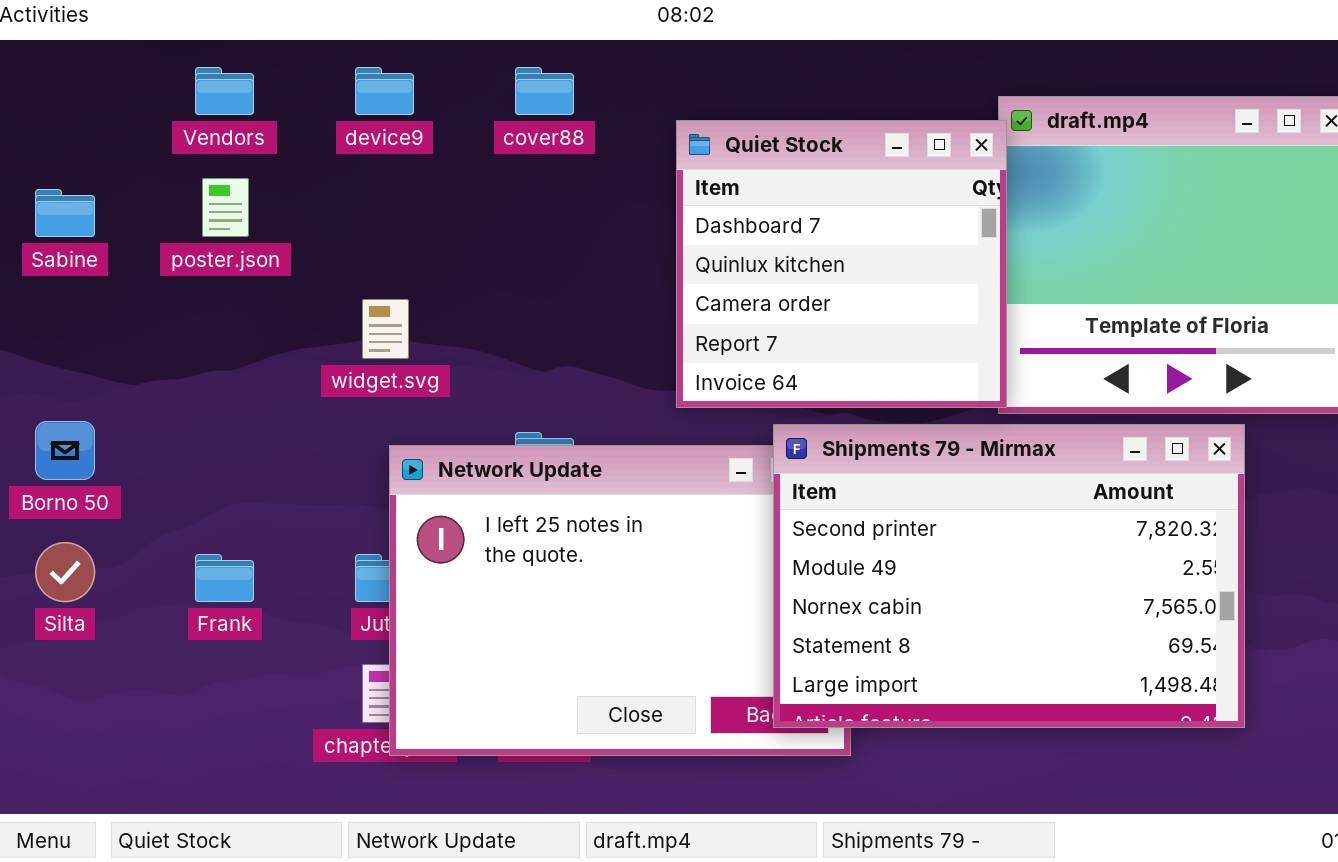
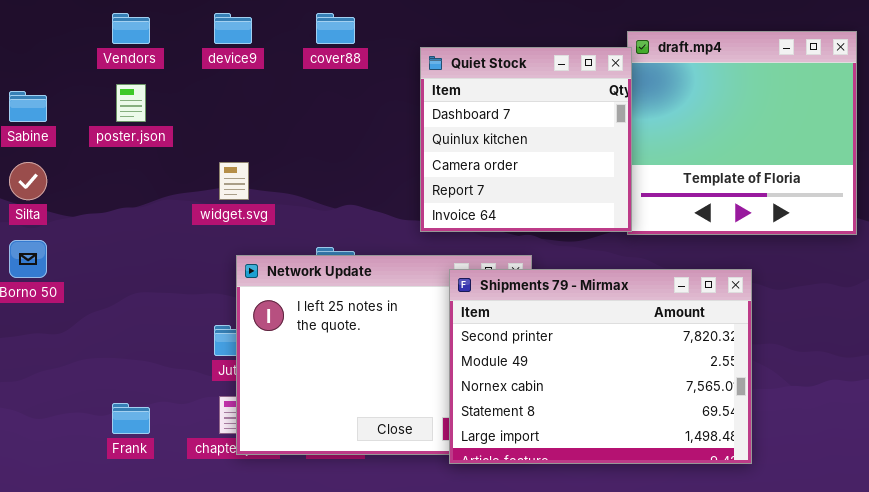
Shipments 79 - Mirmax: [773,424,1245,728] -> [449,269,752,464], moved
Silta: [35,542,95,602] -> [9,162,47,200], moved
Frank: [195,554,254,602] -> [112,403,150,434], moved

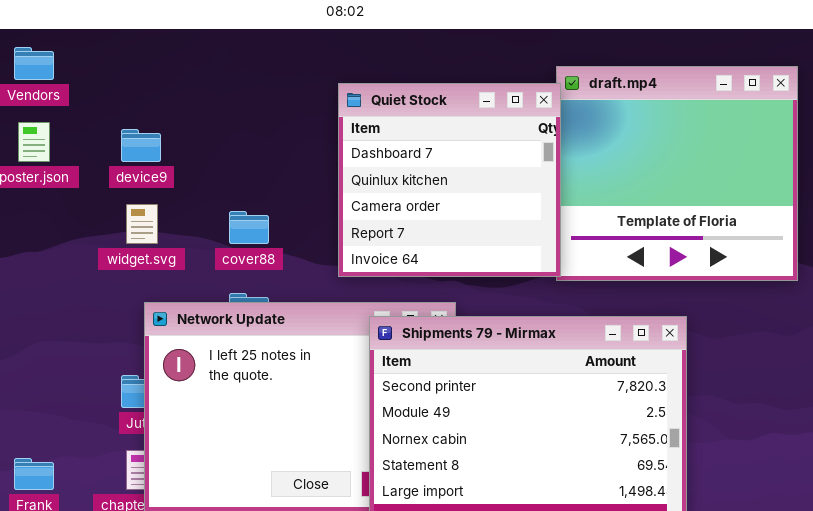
device9: [214,13,252,44] -> [121,129,161,162], moved
cover88: [316,13,355,44] -> [229,211,269,244], moved

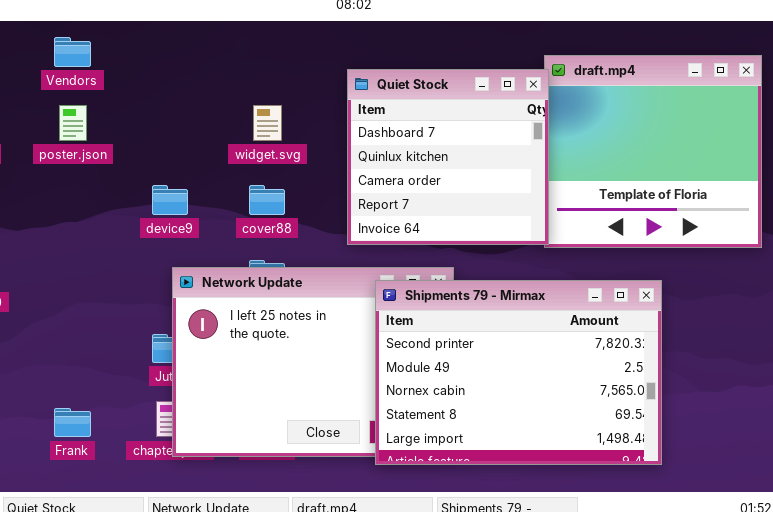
device9: [121,129,161,162] -> [152,185,188,215], moved
widget.svg: [126,204,158,244] -> [253,105,282,141], moved

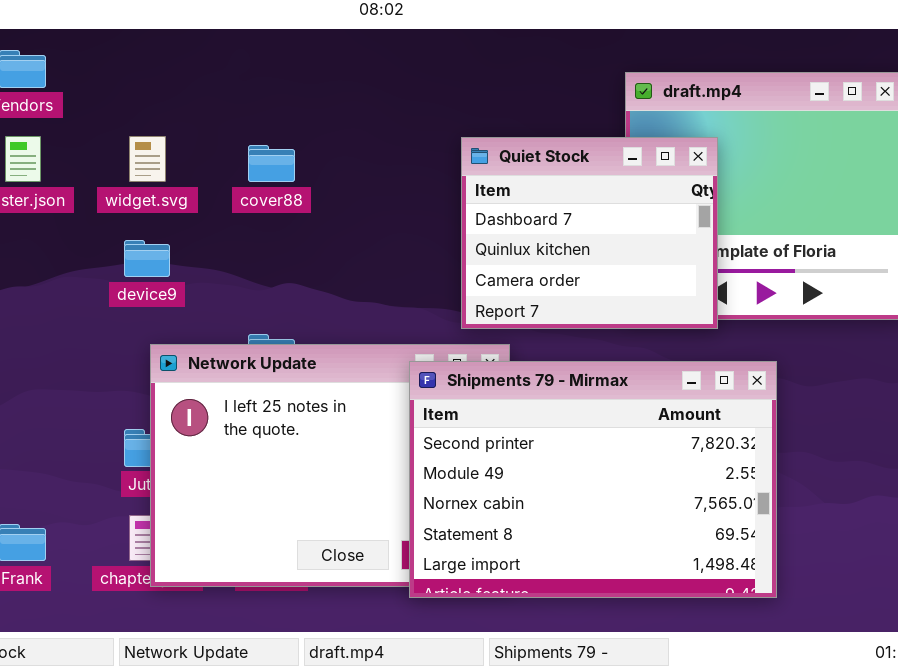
Quiet Stock: [347,69,549,245] -> [461,137,718,329], moved, resized
widget.svg: [253,105,282,141] -> [129,136,166,182], moved
cover88: [249,185,285,215] -> [248,145,295,182], moved

